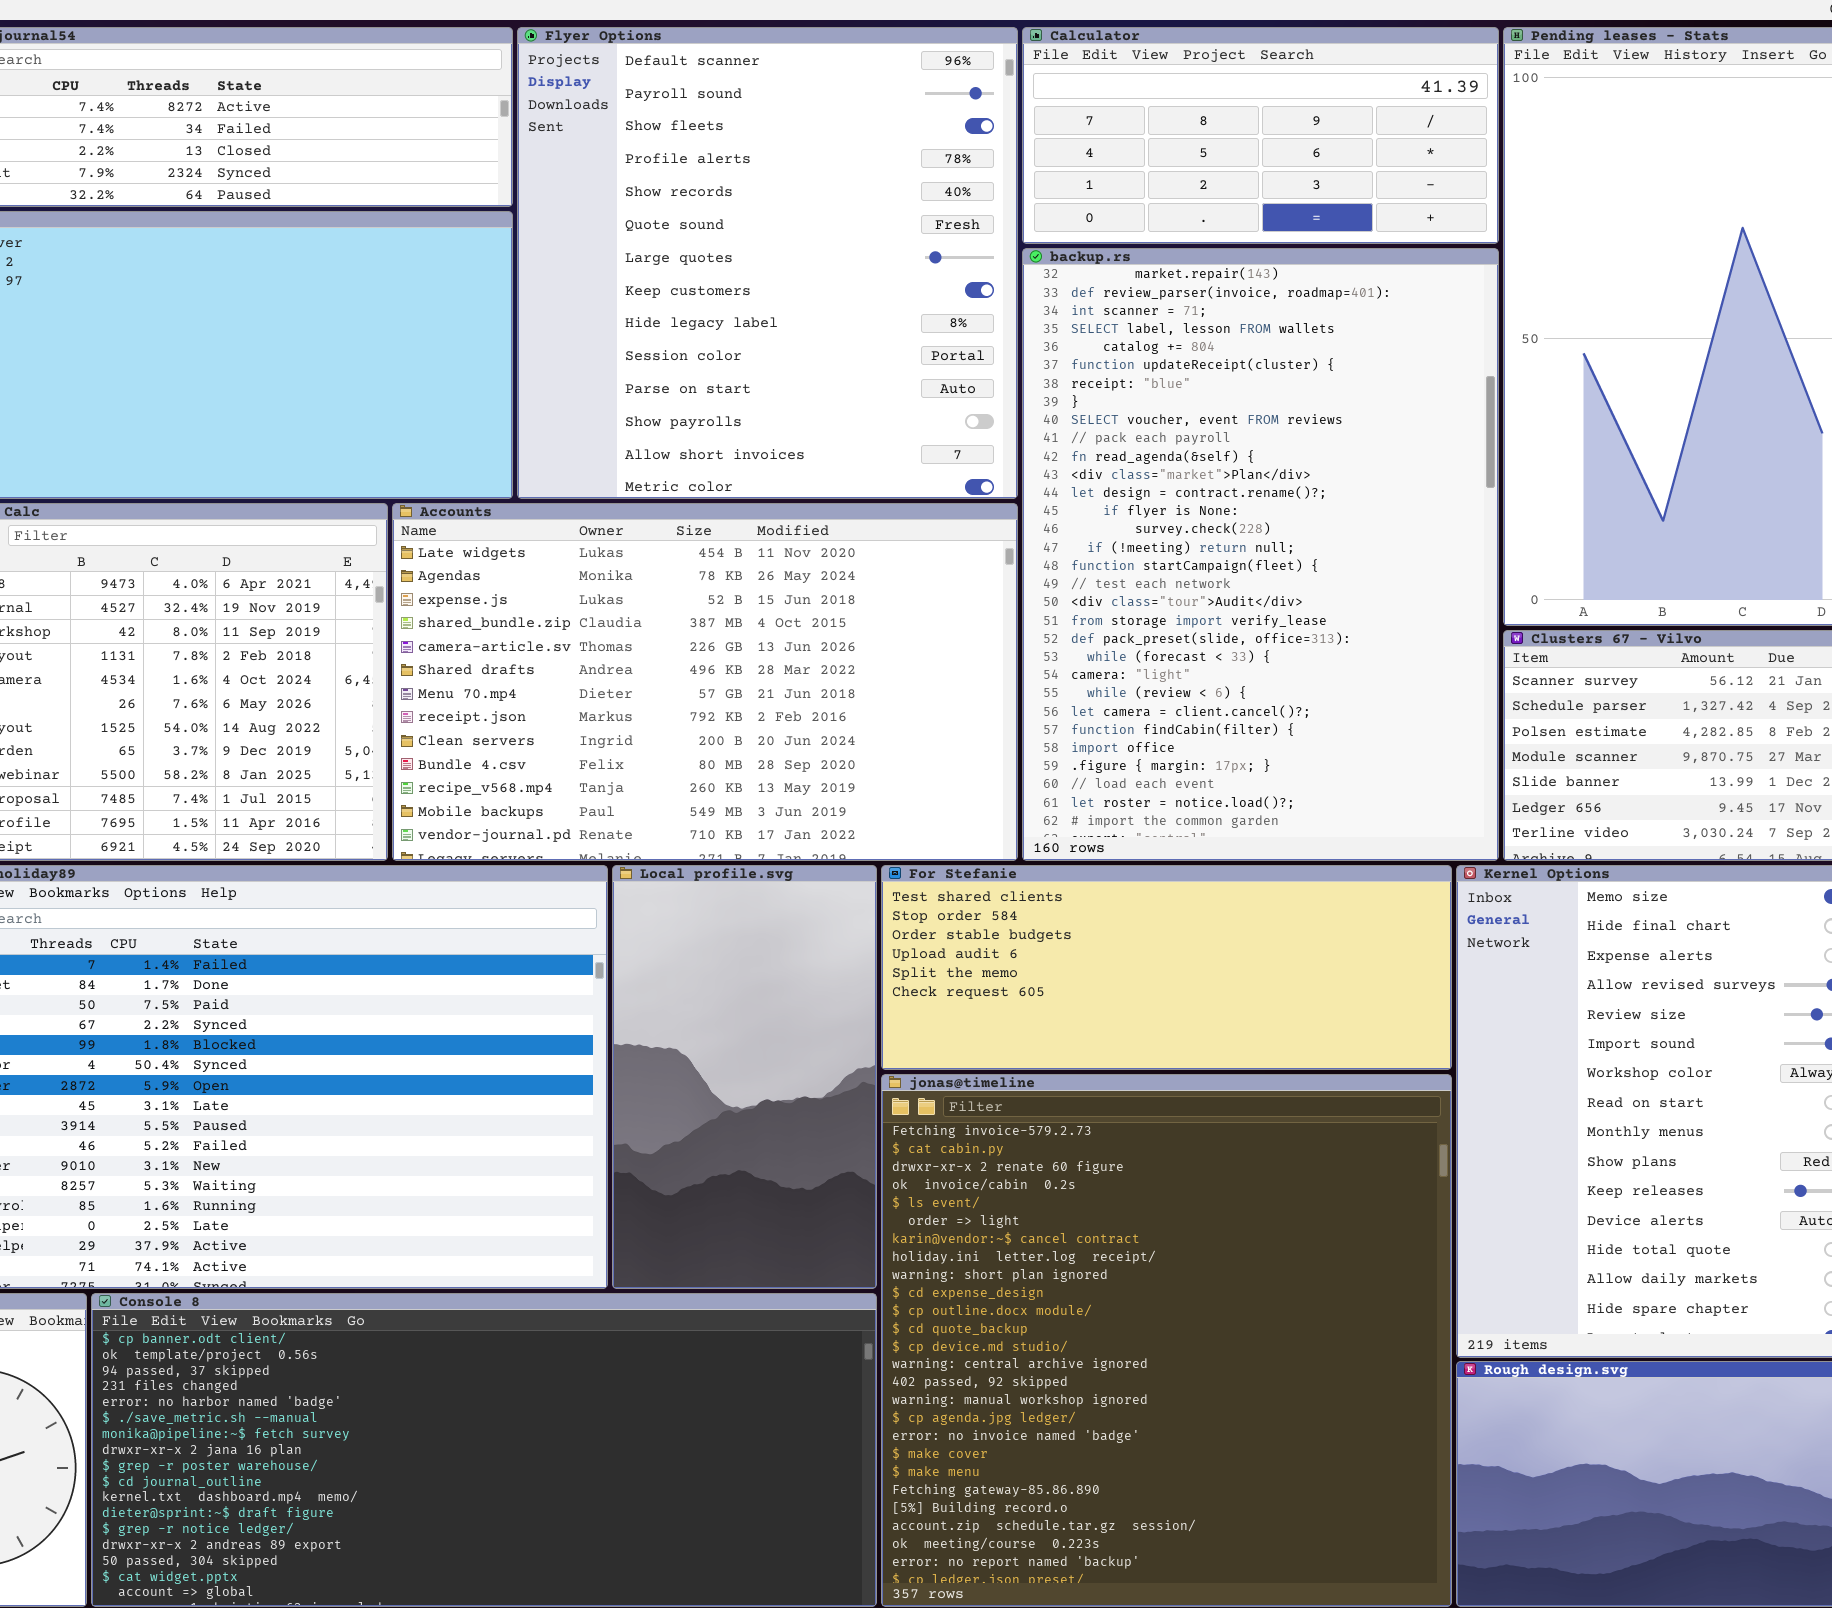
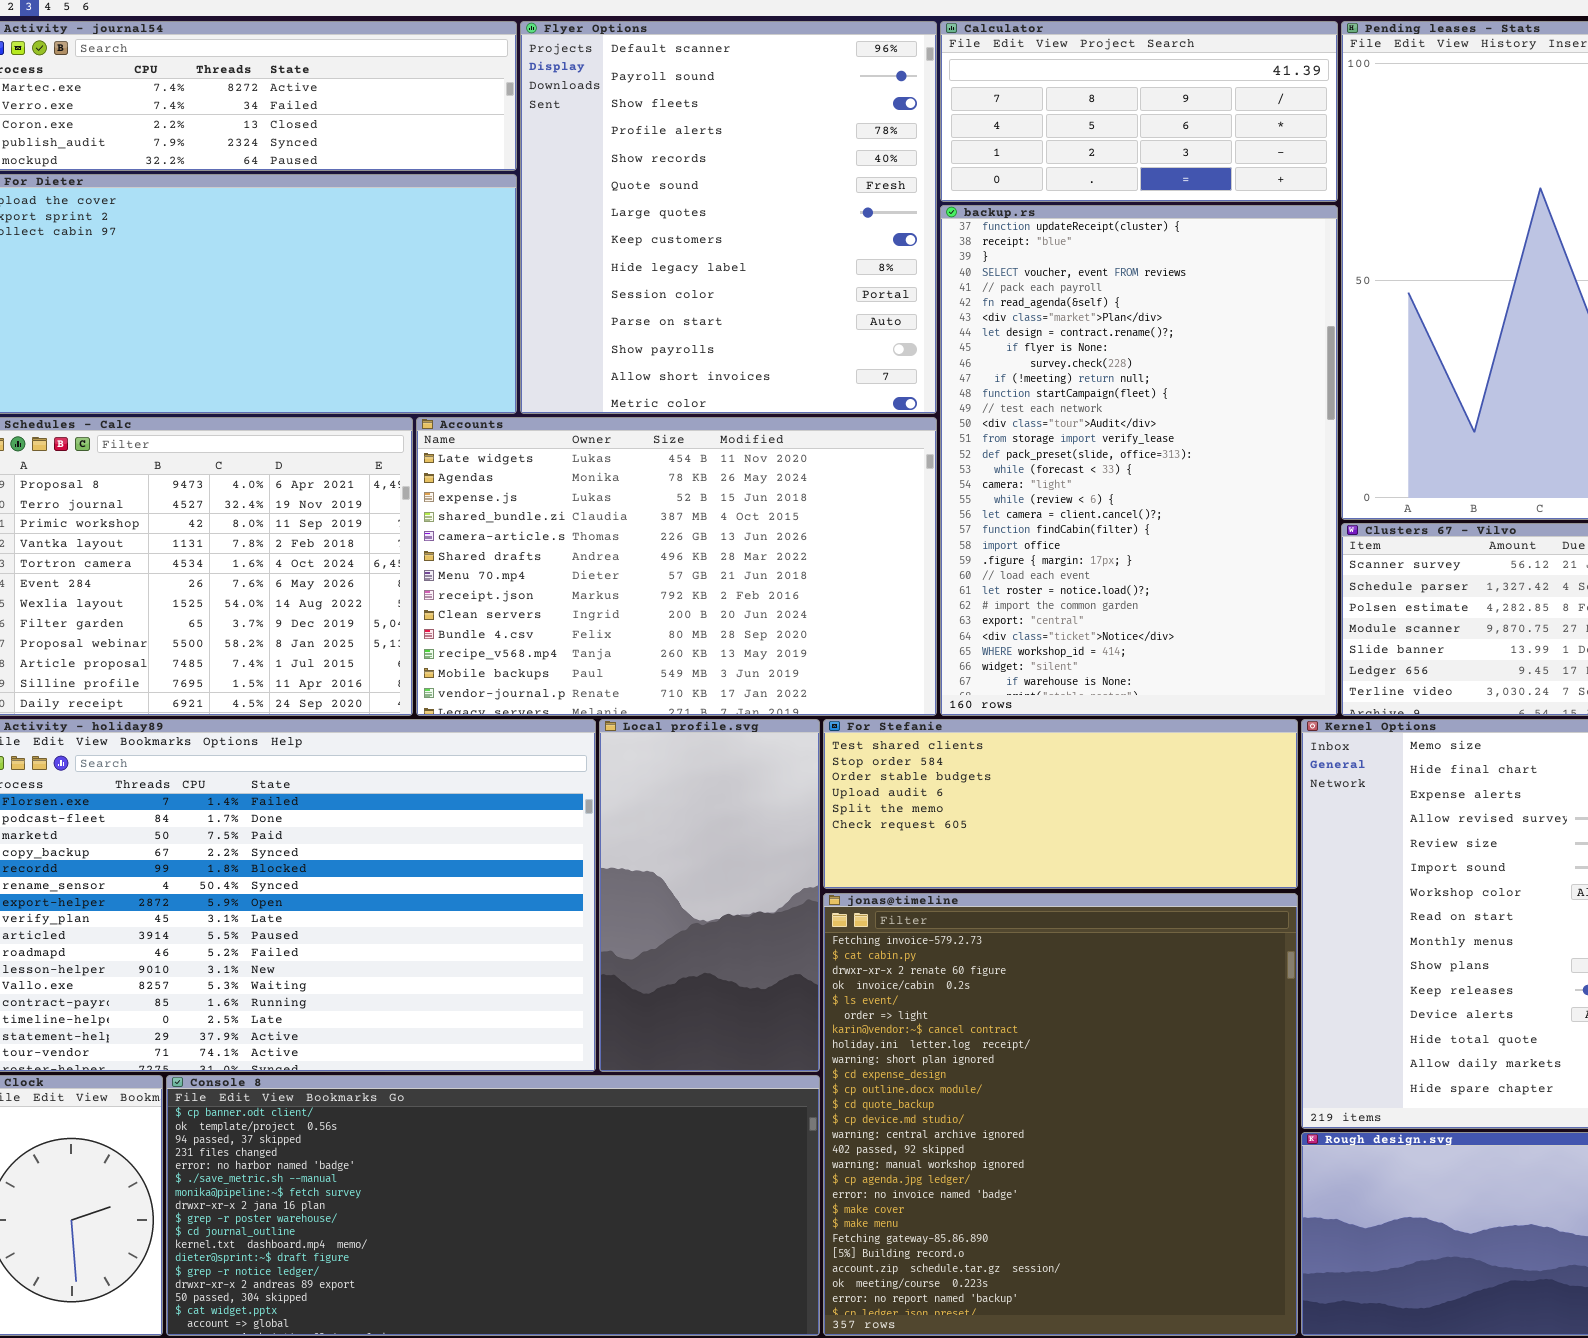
backup.rs: [1022,248,1499,861] -> [940,205,1338,716], scrolled down 5 rows

